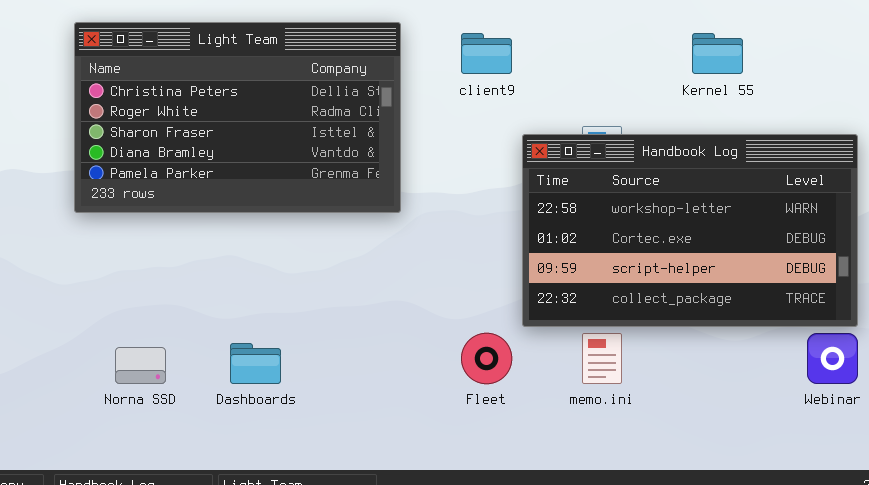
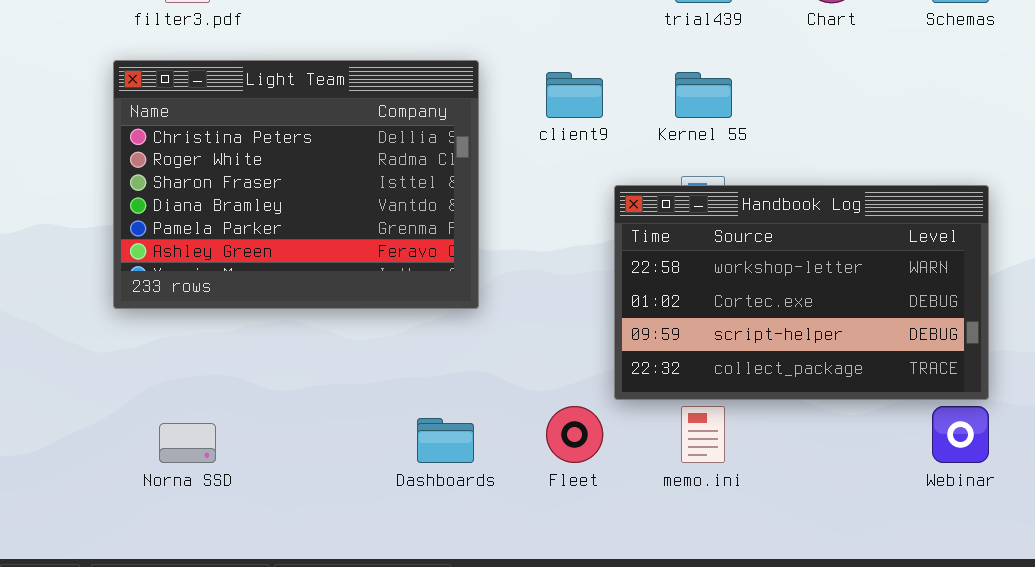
Light Team: [74,22,401,213] -> [113,60,479,309], resized
Kernel 55: [692,33,743,74] -> [675,72,732,118], moved
Dashboards: [230,343,281,384] -> [417,418,474,463], moved

